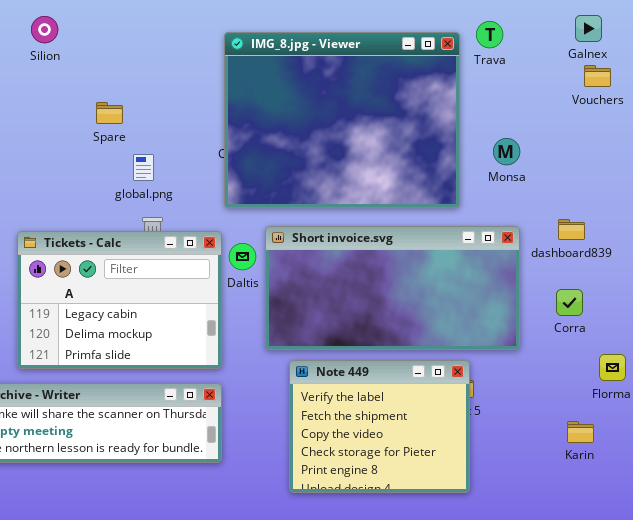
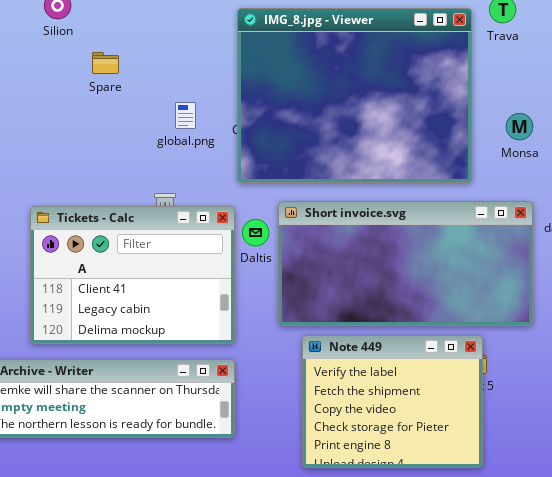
Spare: [96,102,123,124] -> [92,52,119,74], moved
global.png: [133,154,154,181] -> [175,102,196,129], moved
Tickets - Calc: [17,231,222,369] -> [30,206,235,344], scrolled up 1 row

